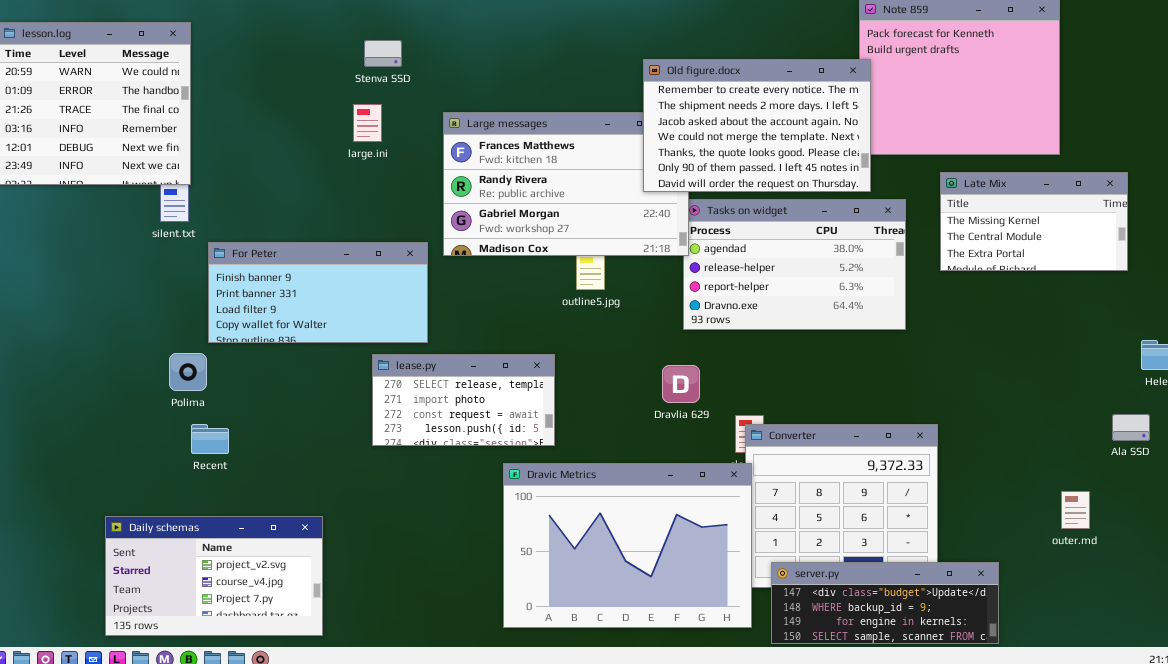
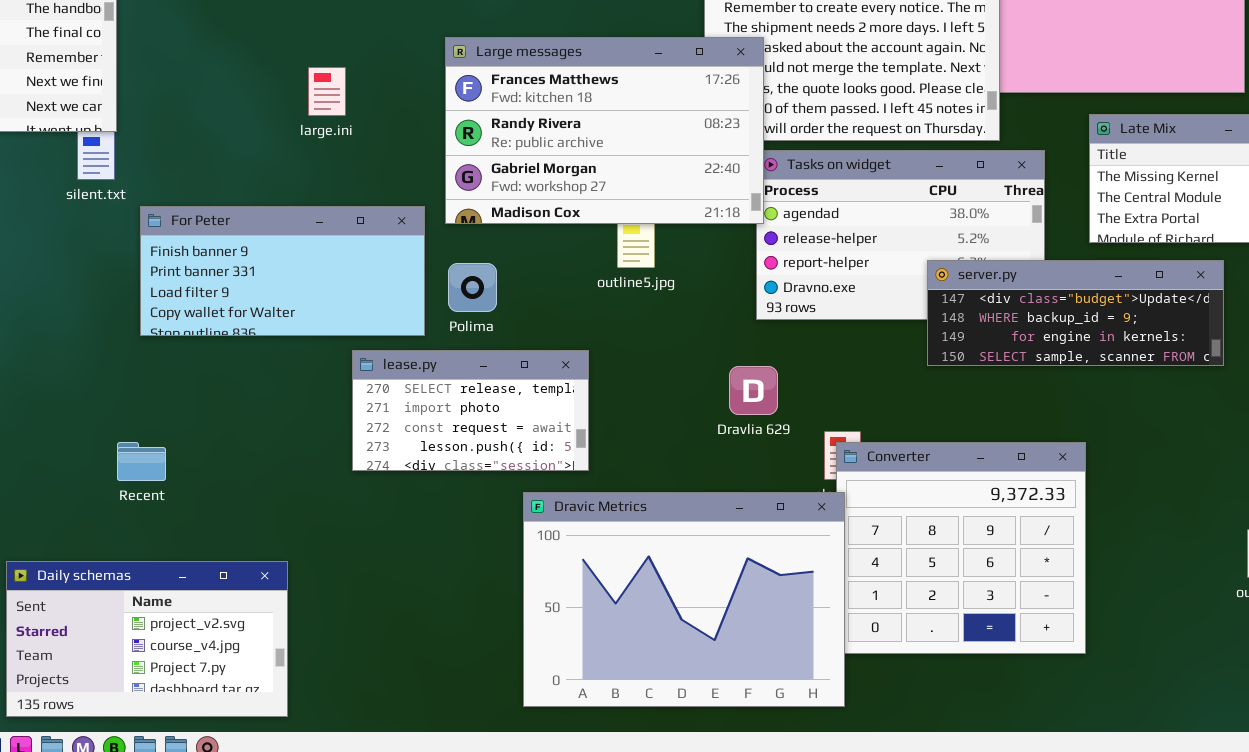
large.ini: [353,104,382,142] -> [308,67,346,116], moved
Large messages: [443,112,689,256] -> [445,37,764,224], raised
Polima: [169,353,207,391] -> [448,263,497,312], moved
server.py: [771,562,999,644] -> [927,260,1224,366], moved

